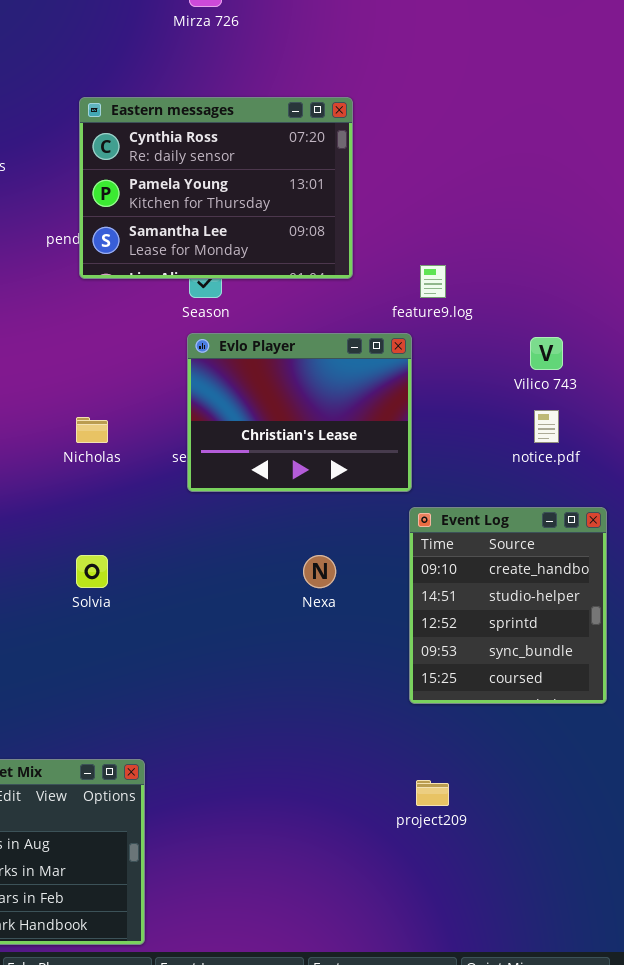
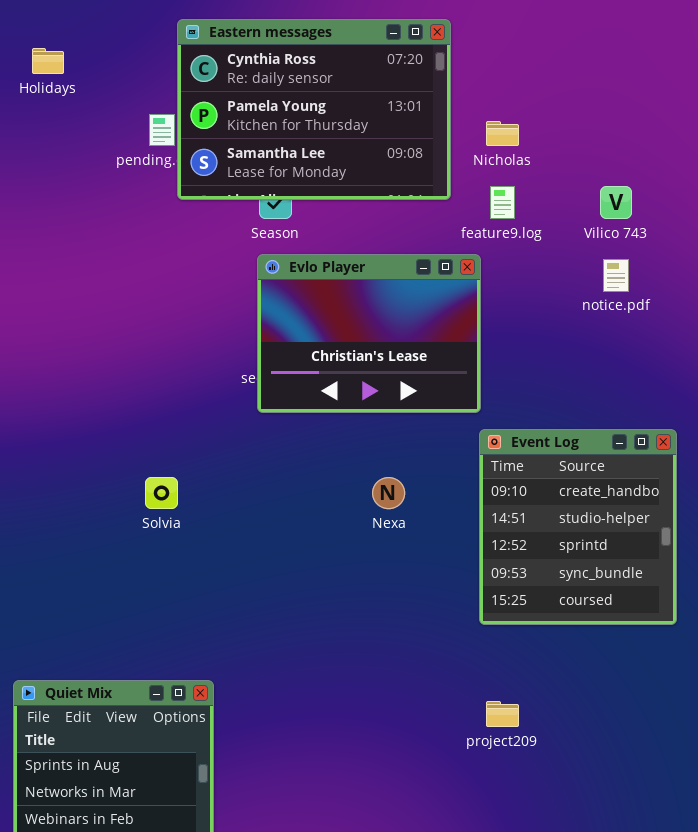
Eastern messages: [79,97,353,279] -> [177,19,451,200], moved
Vilico 743: [530,337,563,370] -> [600,186,632,219], moved
notice.pdf: [534,410,559,443] -> [603,259,629,292], moved
Nicholas: [76,417,108,443] -> [486,121,519,146], moved

